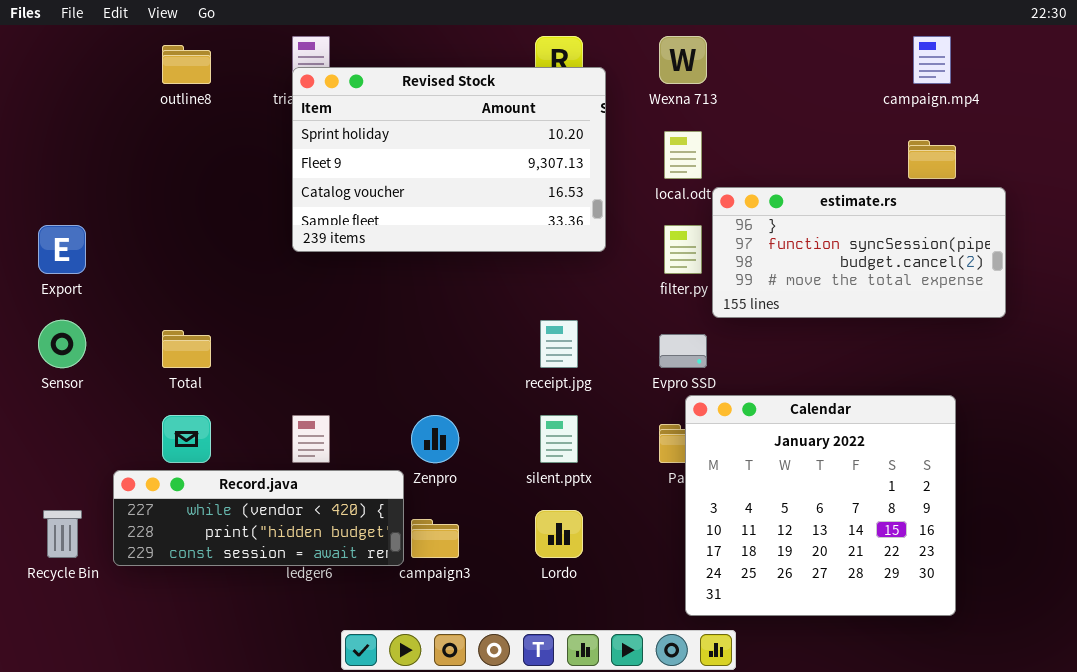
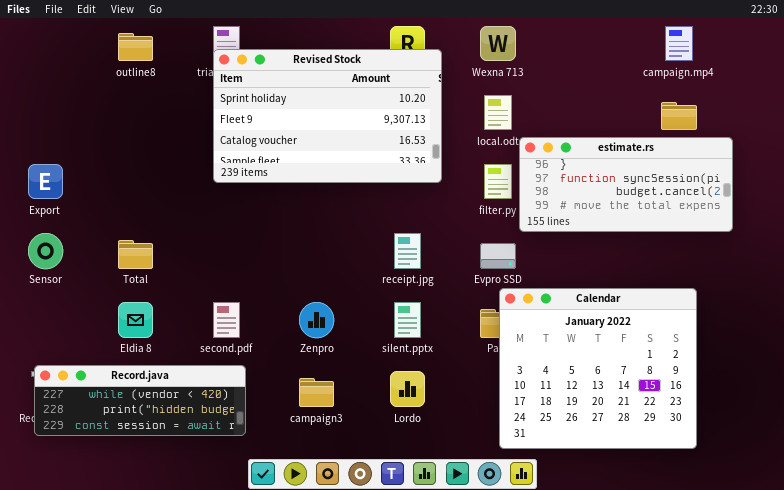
Record.java: [113,470,404,566] -> [34,365,246,436], moved

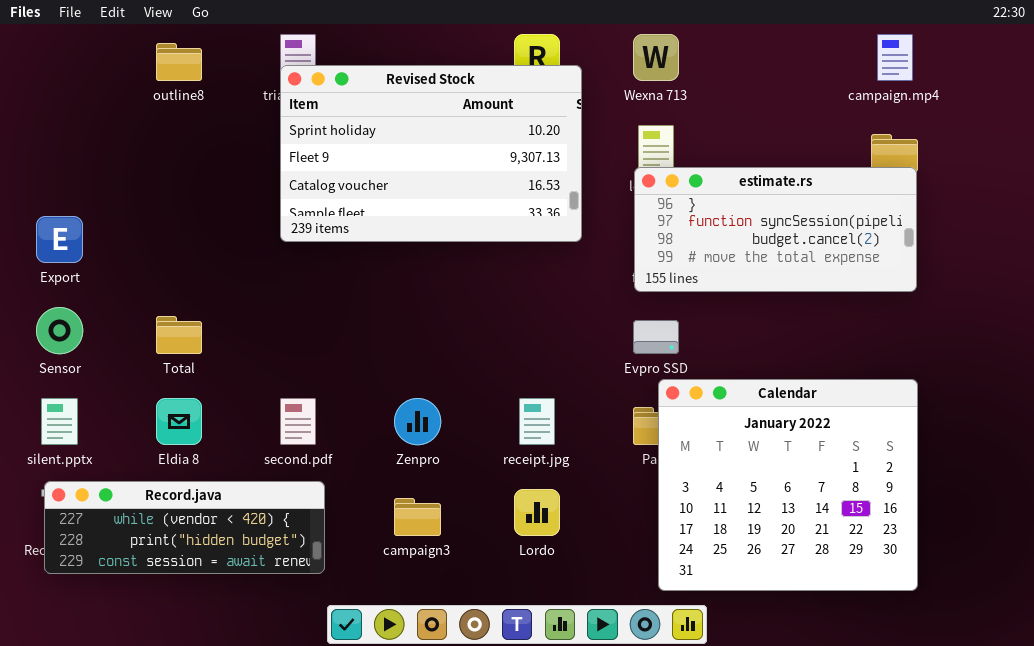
estimate.rs: [519,137,733,232] -> [634,167,917,292], moved
receipt.jpg: [394,233,421,269] -> [519,398,555,445], moved
silent.pptx: [394,302,421,338] -> [41,398,78,445], moved

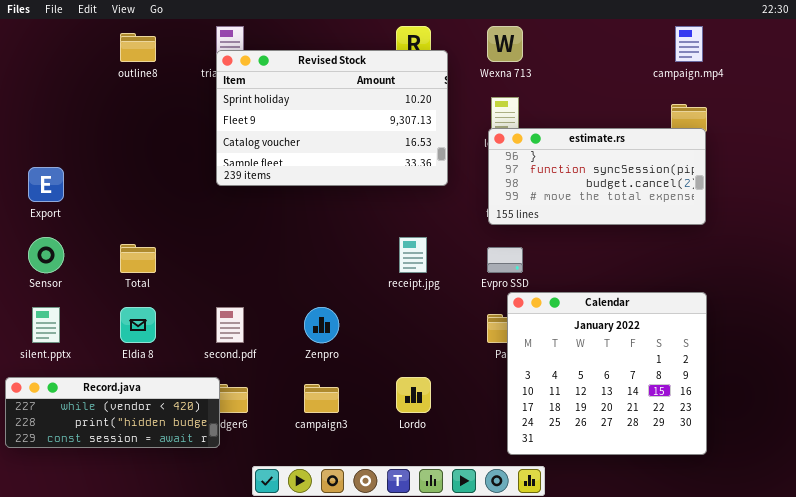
receipt.jpg: [519,398,555,445] -> [399,237,427,273], moved
Record.java: [44,481,325,574] -> [5,377,220,448], moved

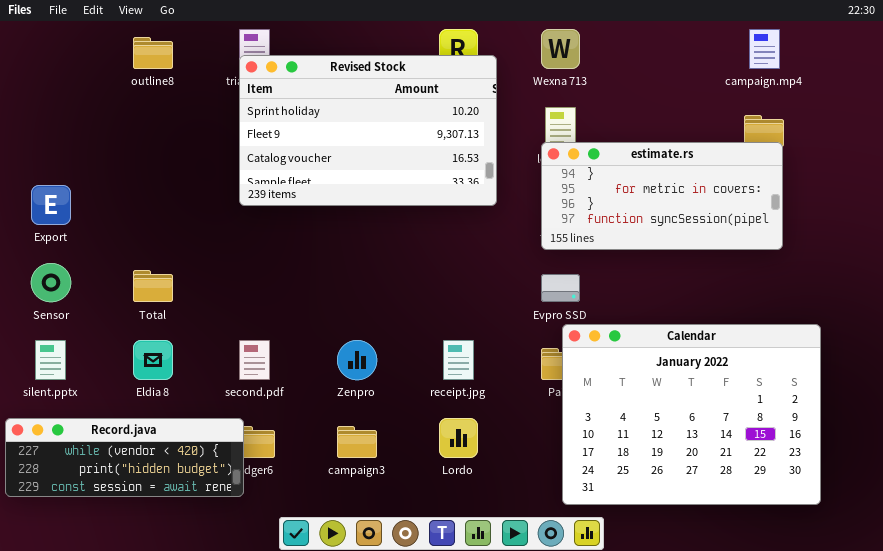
estimate.rs: [488,128,706,225] -> [541,142,783,250], scrolled up 2 rows
receipt.jpg: [399,237,427,273] -> [443,340,474,380], moved
Calendar: [507,292,707,455] -> [562,324,821,505], resized

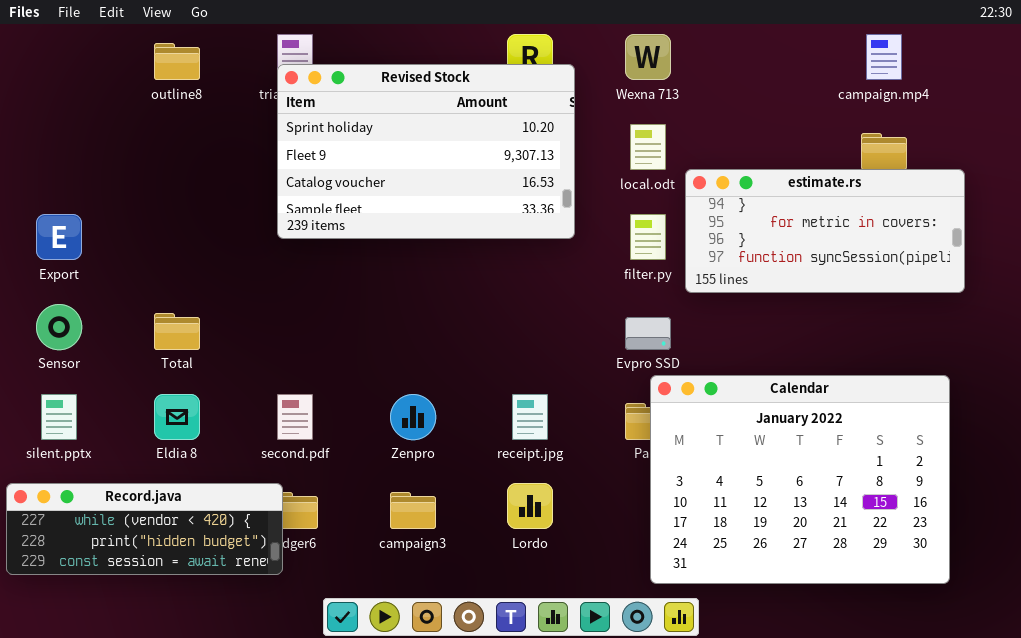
estimate.rs: [541,142,783,250] -> [685,169,965,293], moved

